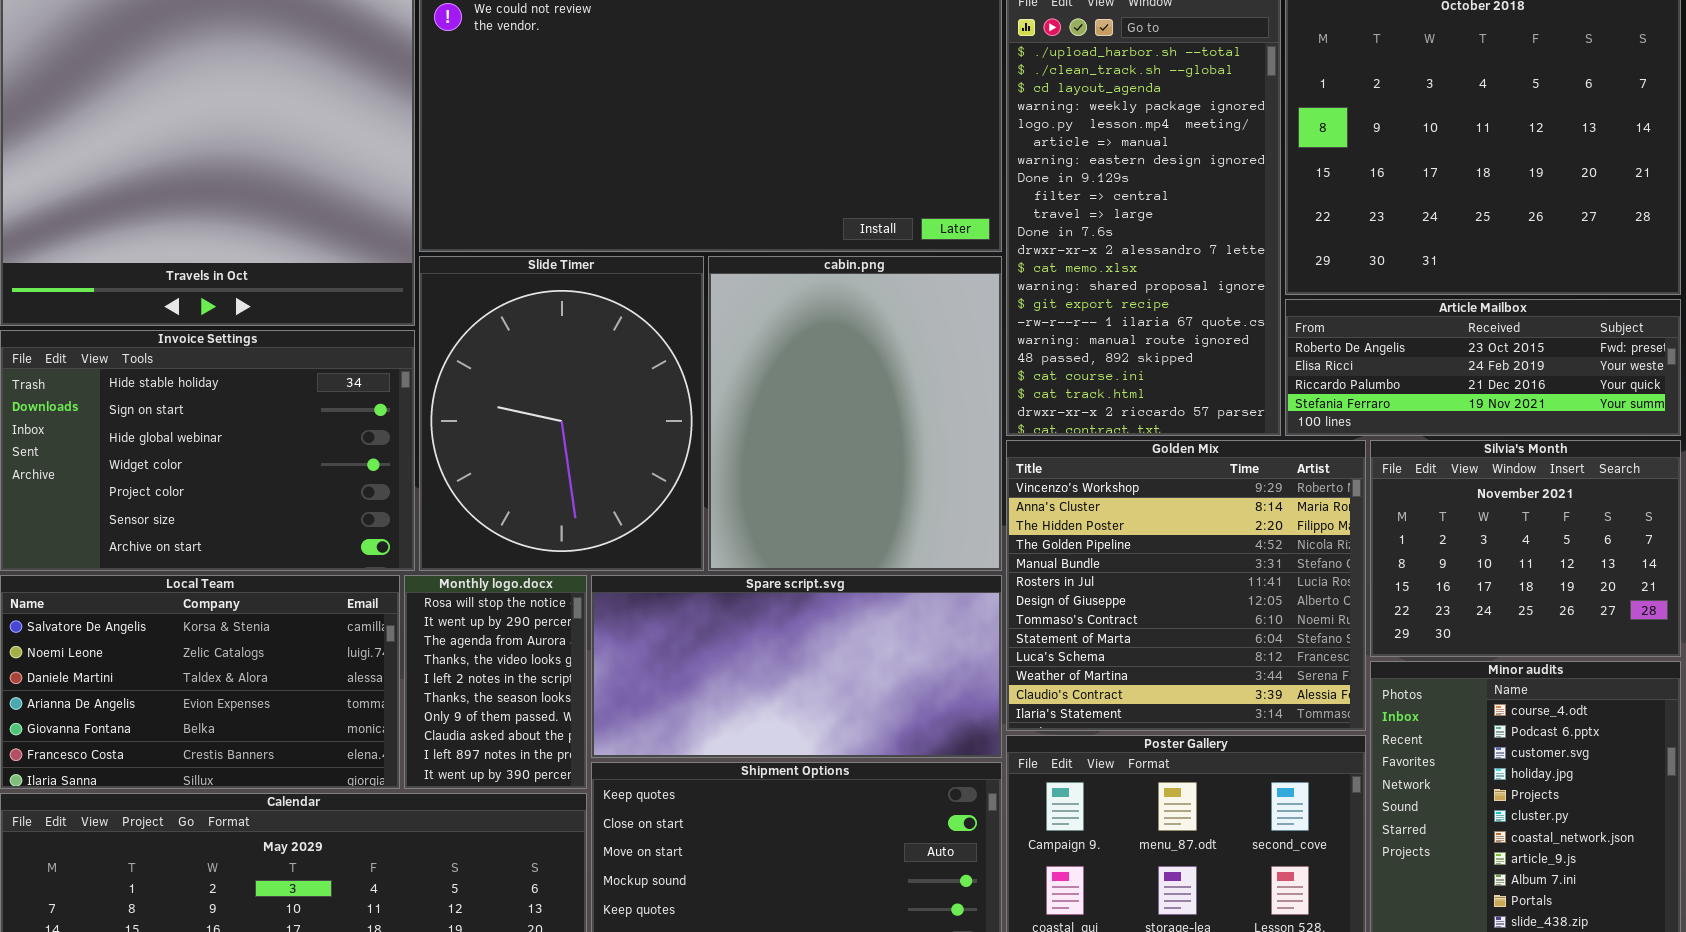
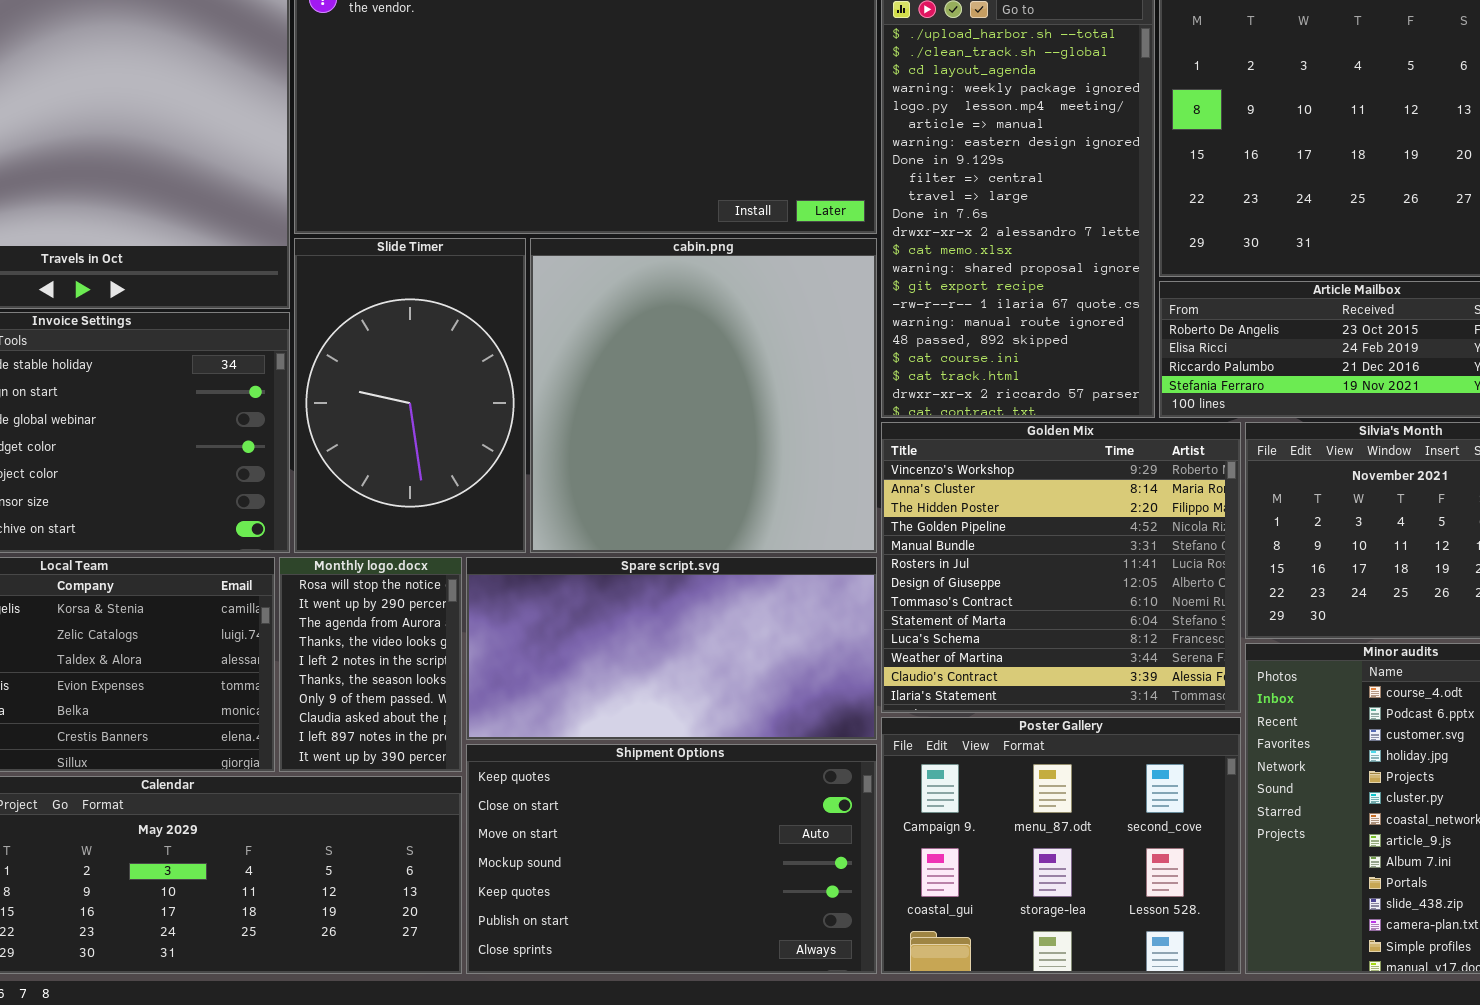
Slide Timer: [419,256,704,571] -> [294,238,526,553], resized
cabin.png: [708,256,1002,571] -> [530,238,877,553], resized

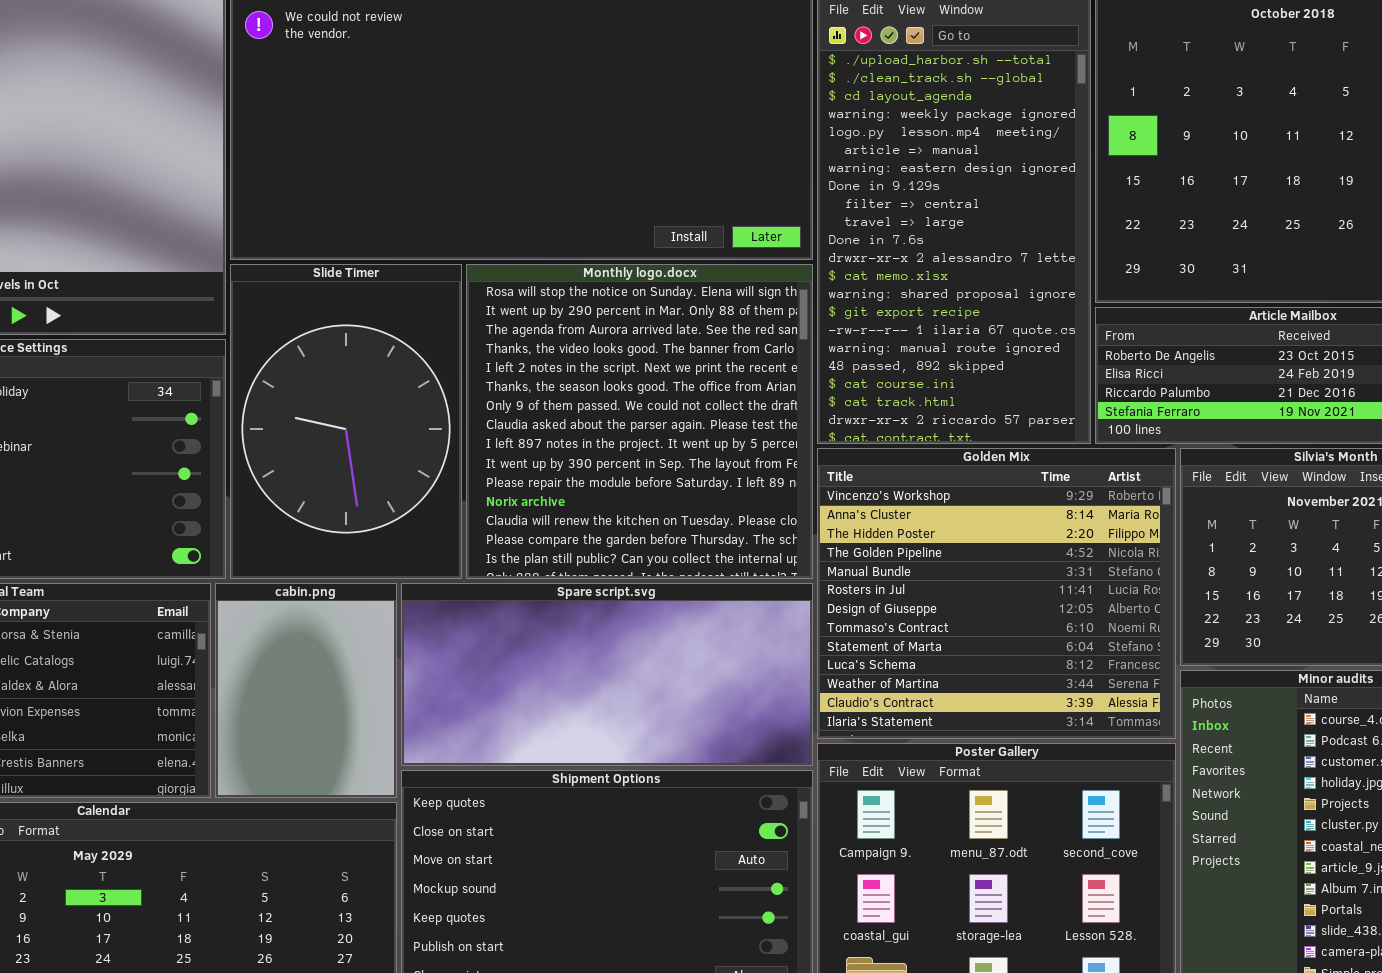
cabin.png: [530,238,877,553] -> [215,583,397,798], moved, resized
Monthly logo.docx: [279,557,462,772] -> [466,264,813,579], moved, resized

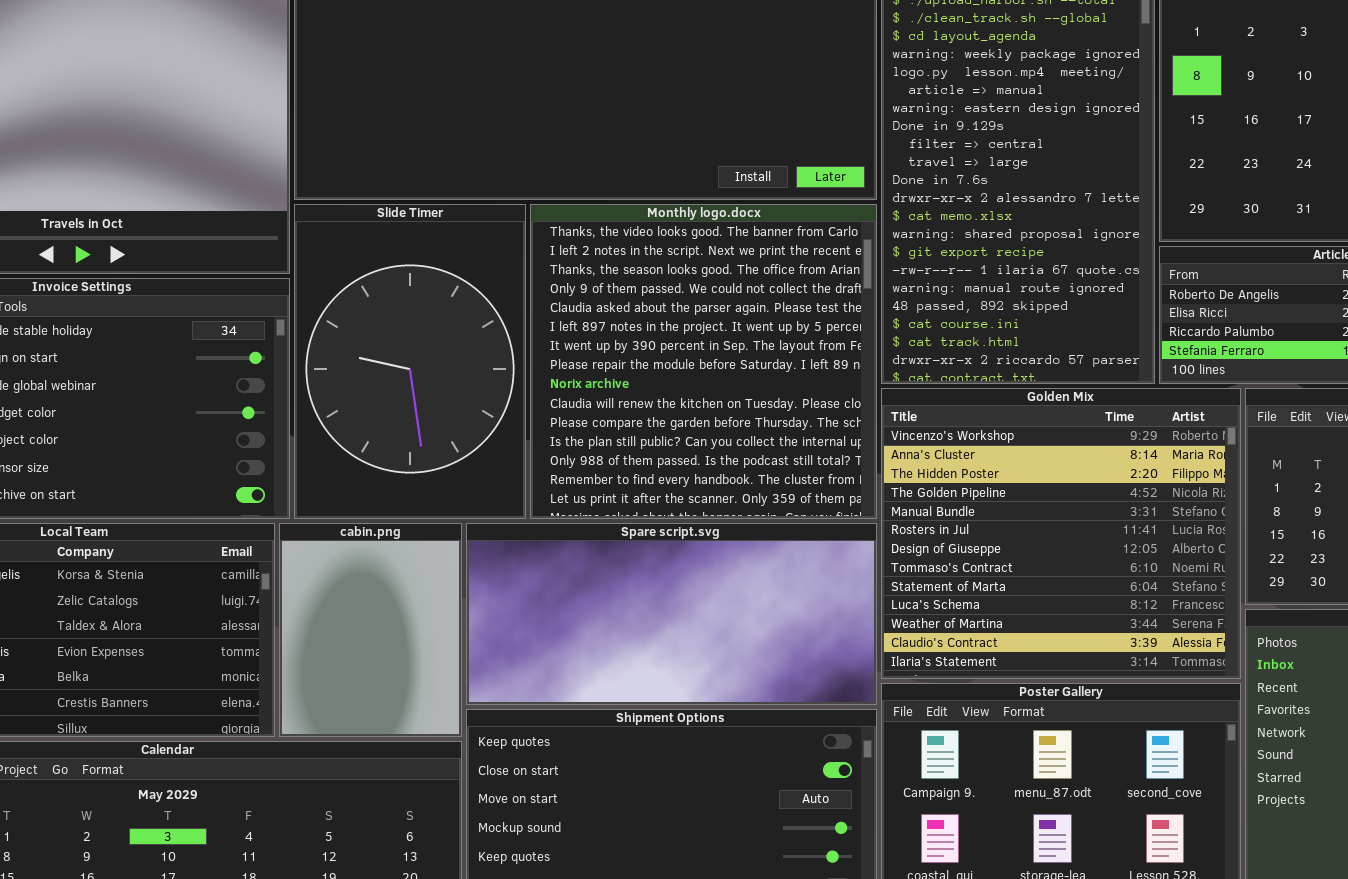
Monthly logo.docx: [466,264,813,579] -> [530,204,877,519], scrolled down 3 rows

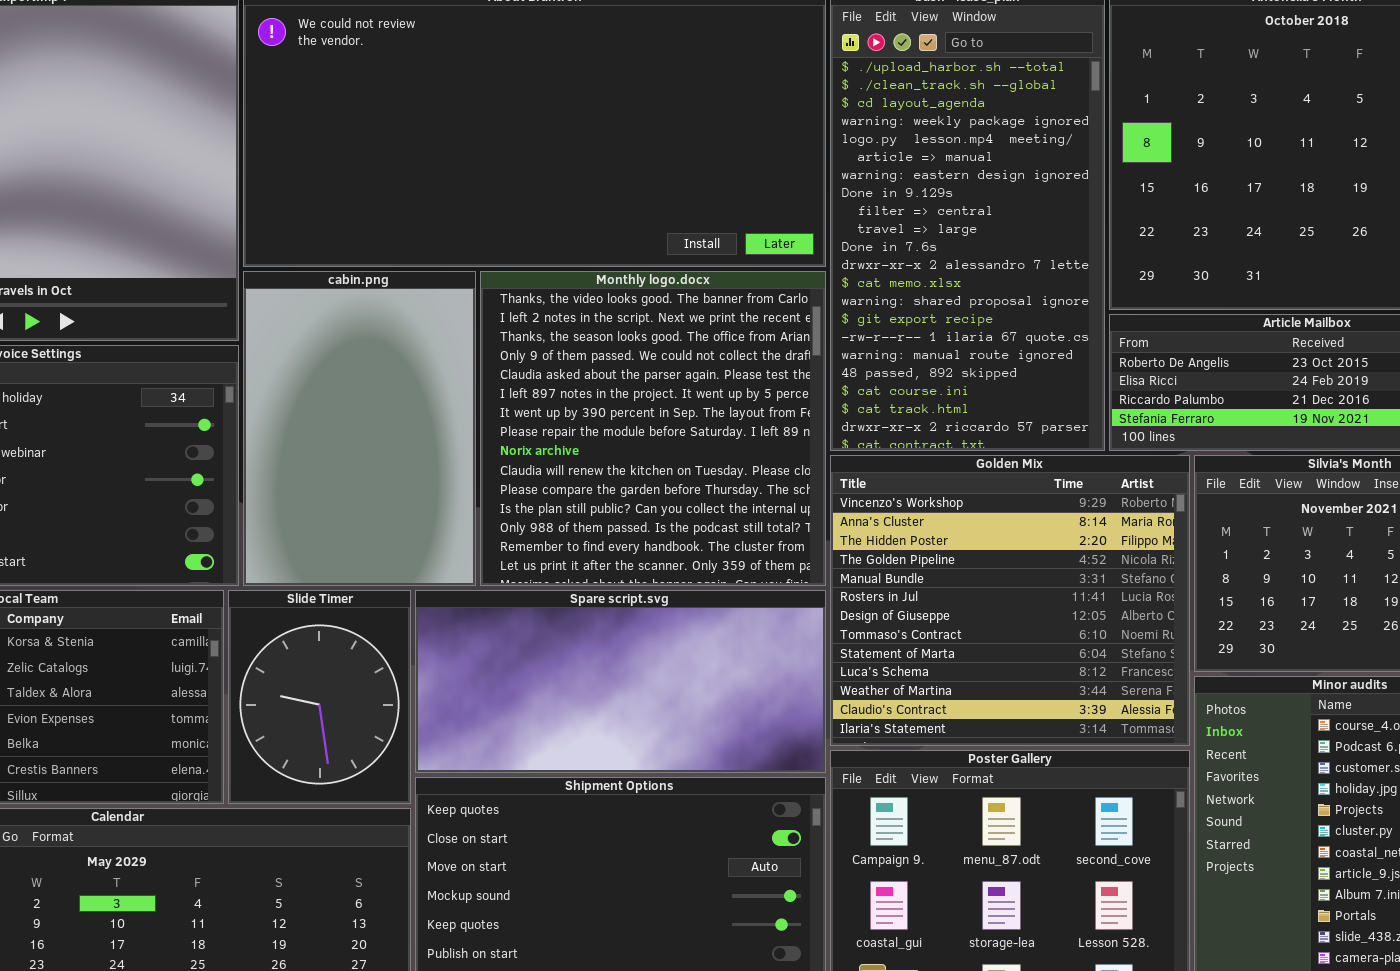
Slide Timer: [294,204,526,519] -> [228,590,411,804], moved, resized
cabin.png: [279,523,462,737] -> [243,271,476,586], moved, resized

